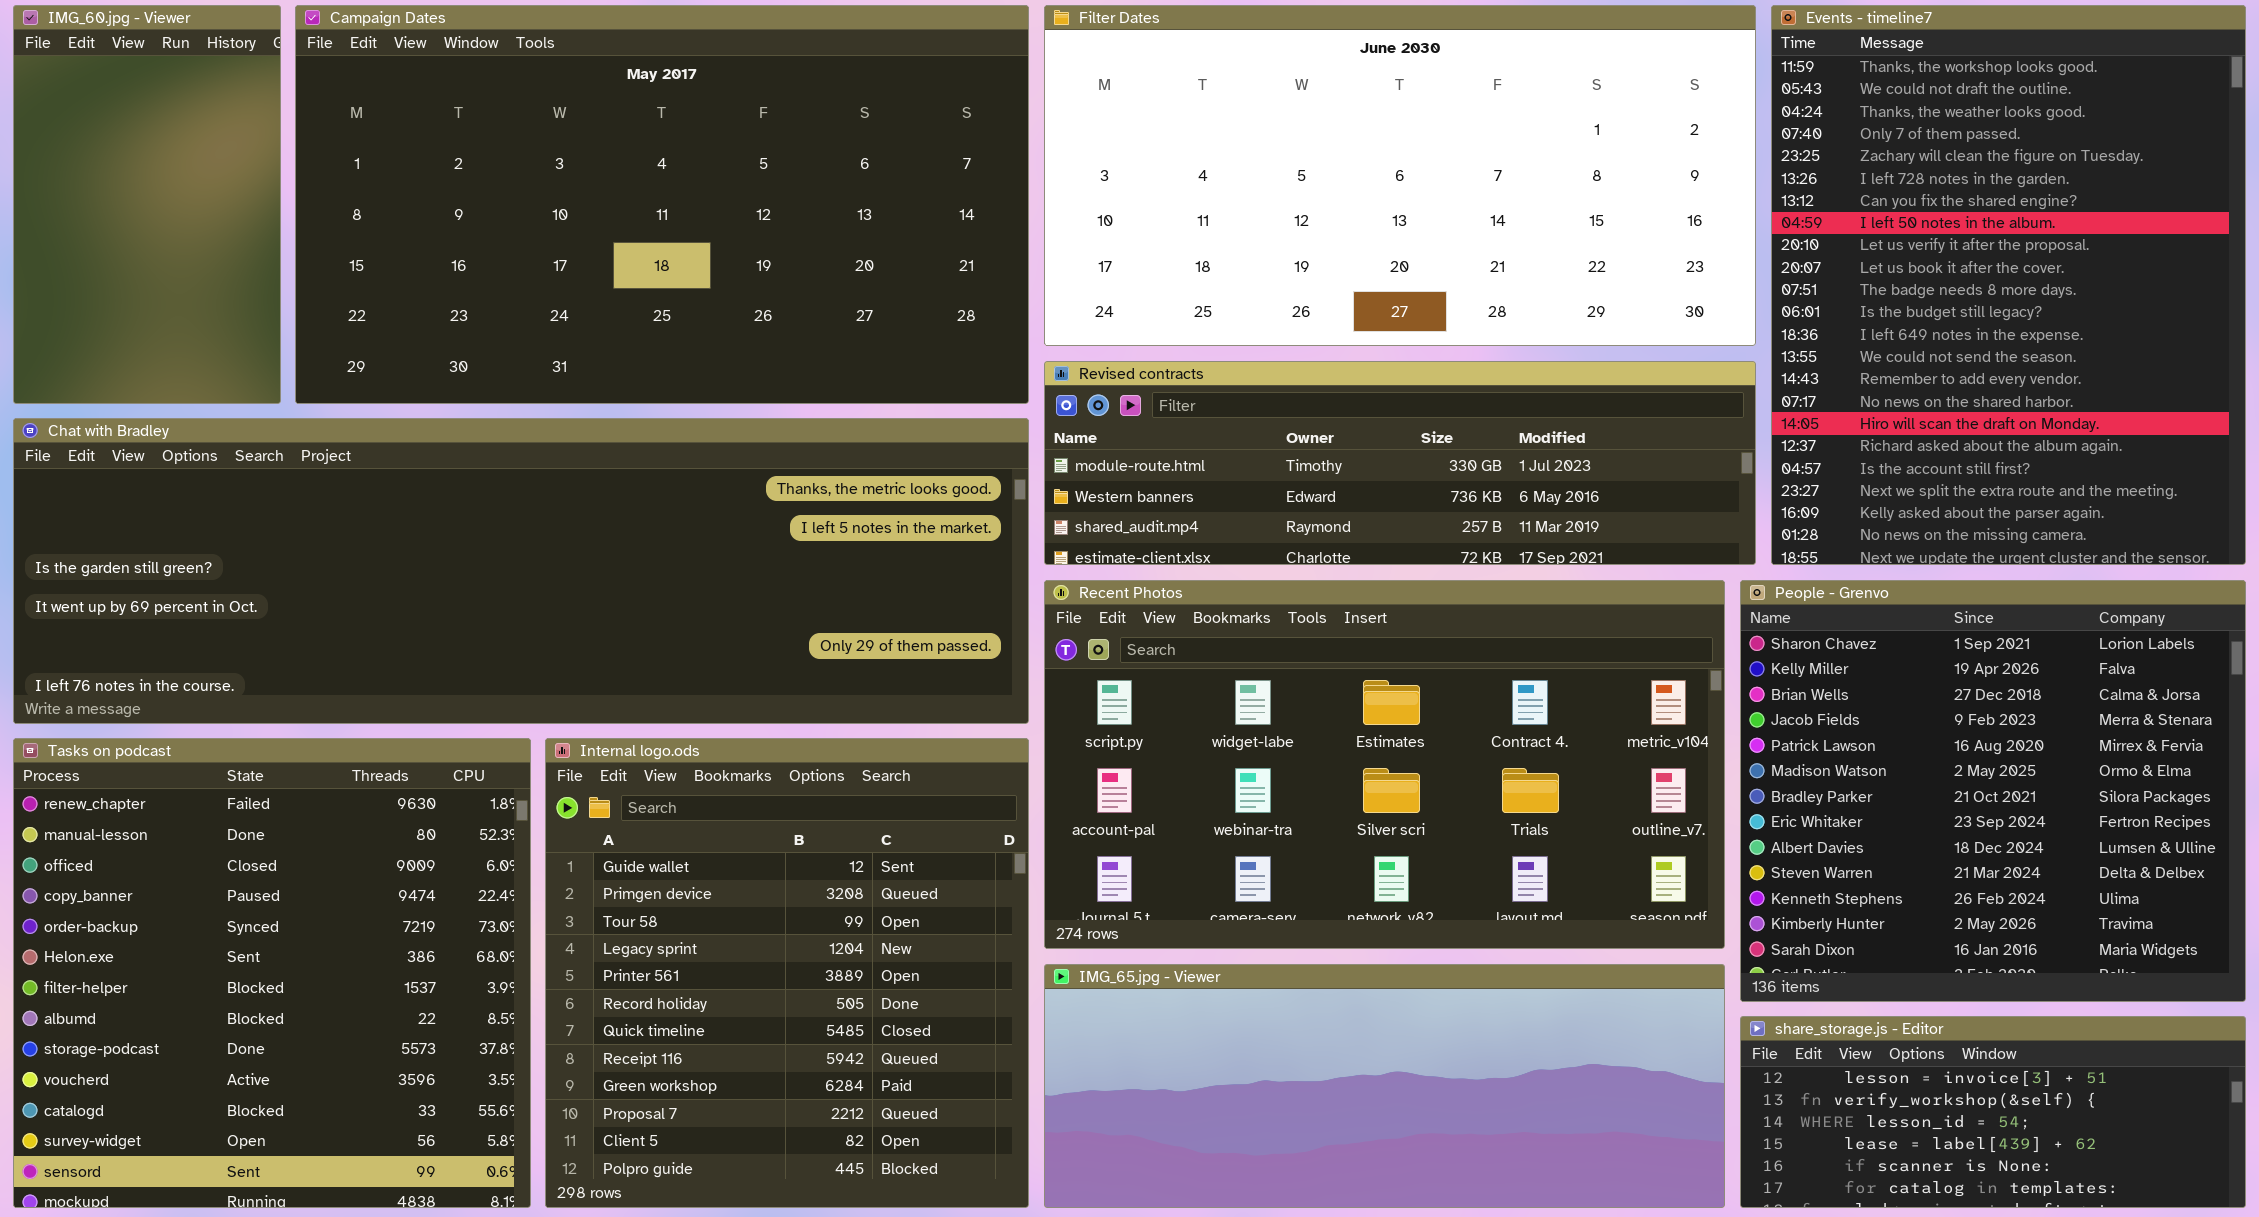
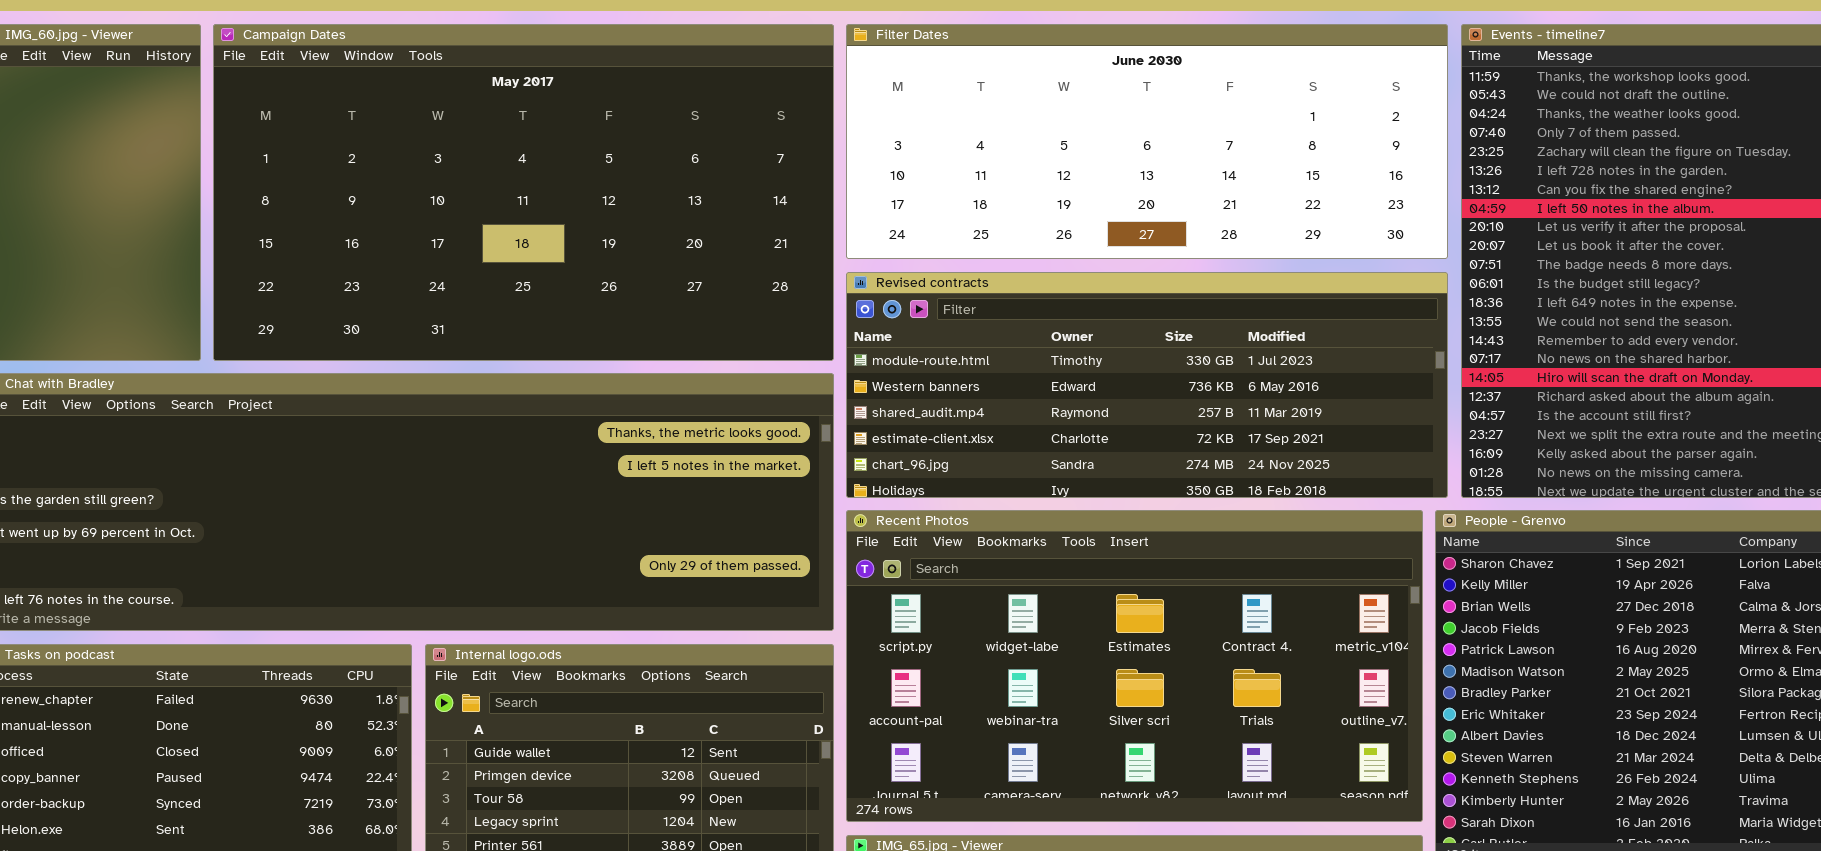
Filter Dates: [1044,5,1756,346] -> [846,24,1448,259], resized
Revised contracts: [1044,361,1756,565] -> [846,272,1448,498], resized

